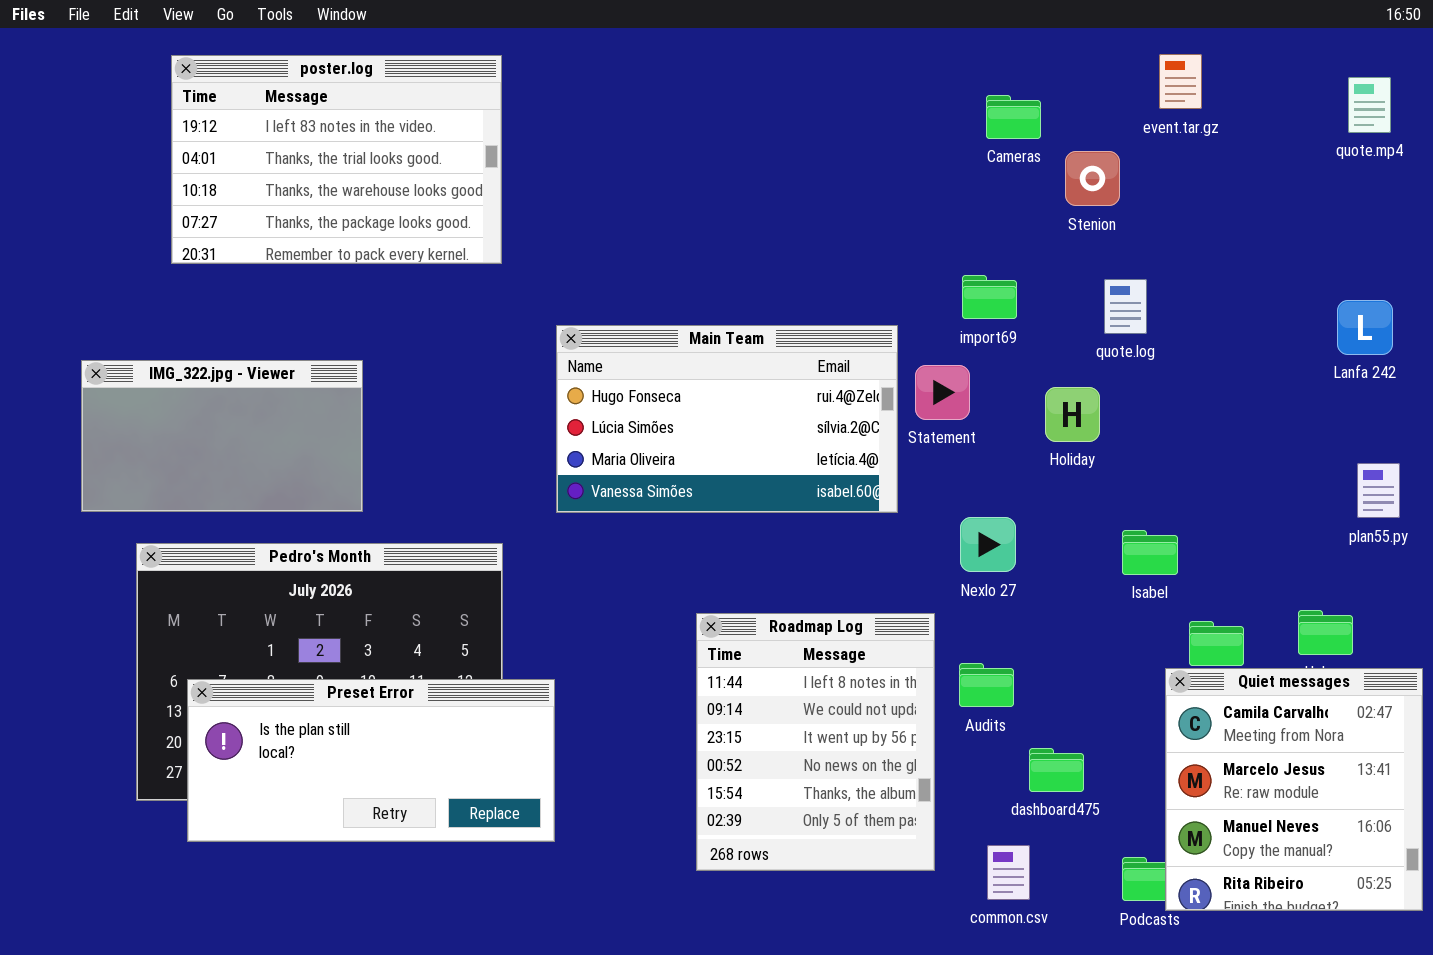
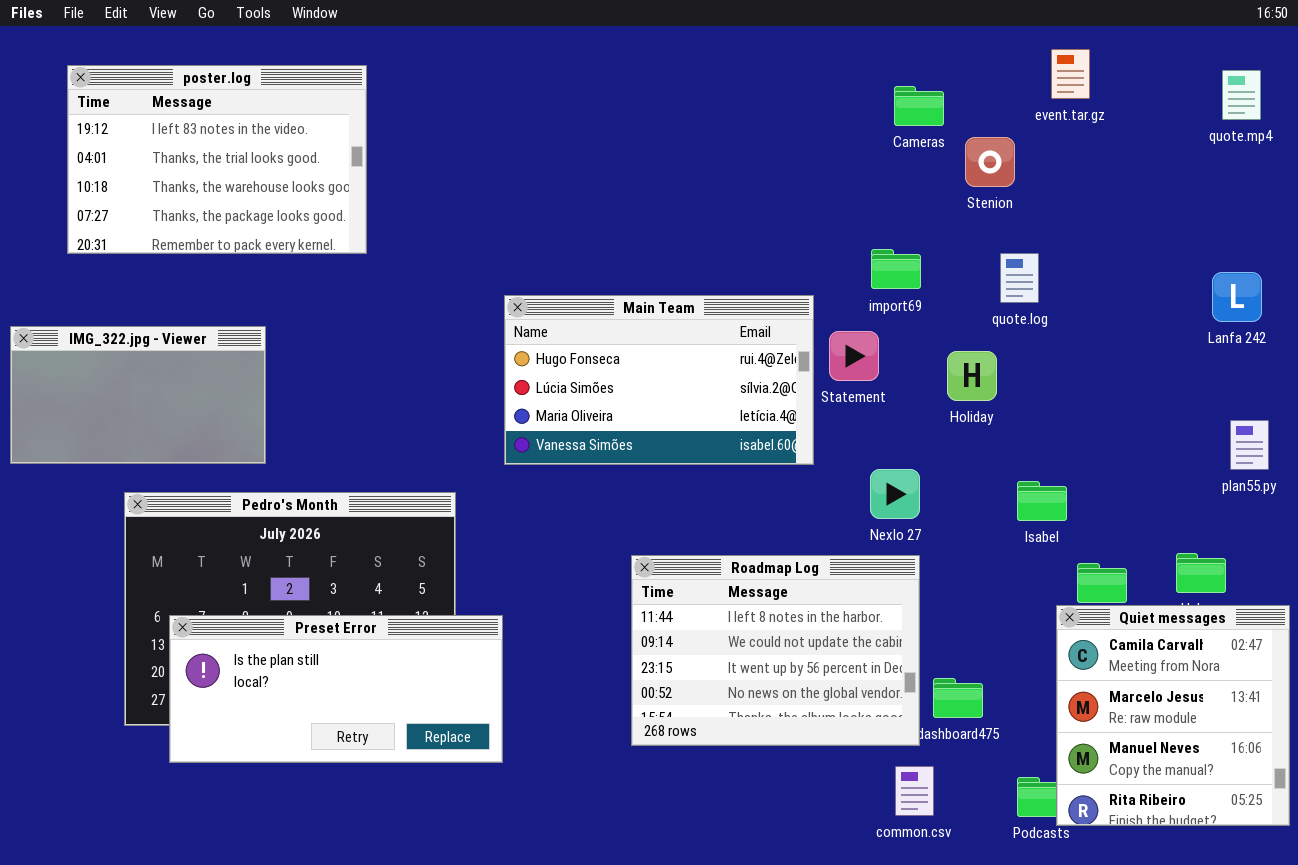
poster.log: [171,55,502,264] -> [67,65,367,254], moved
IMG_322.jpg - Viewer: [81,360,363,512] -> [10,326,266,464], moved
Roadmap Log: [696,613,935,871] -> [631,555,920,746], resized

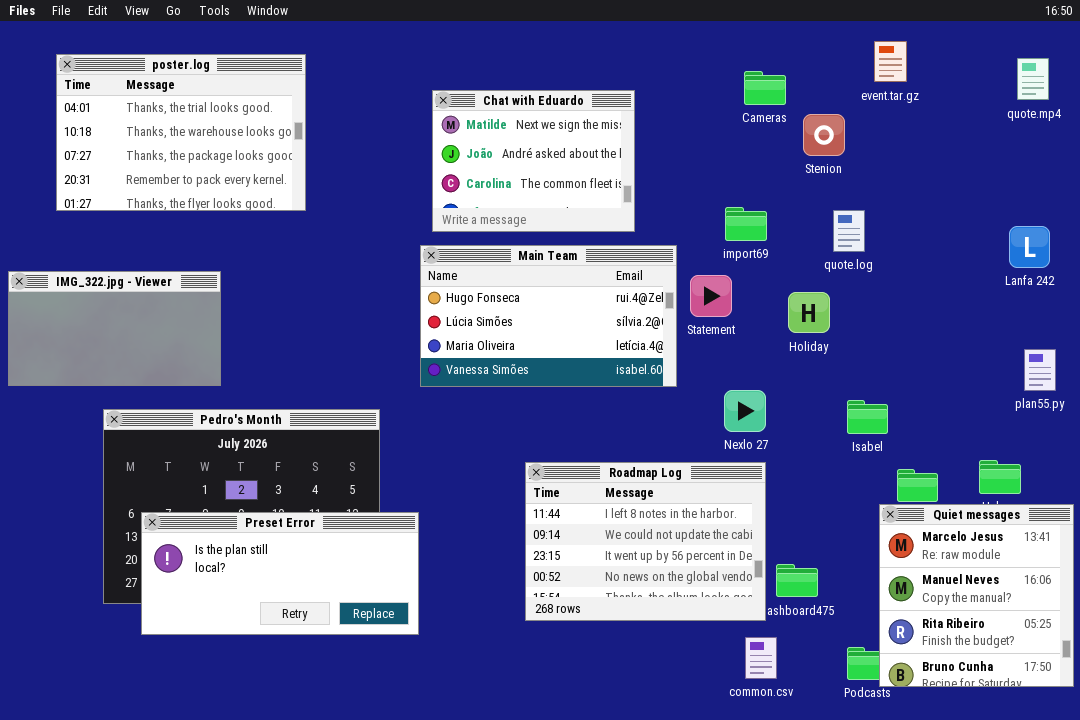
poster.log: [67,65,367,254] -> [56,54,306,211], scrolled down 1 row
Chat with Eduardo: none -> [432,90,635,232], opened
Quiet messages: [1056,605,1290,826] -> [879,504,1074,687], scrolled down 1 row

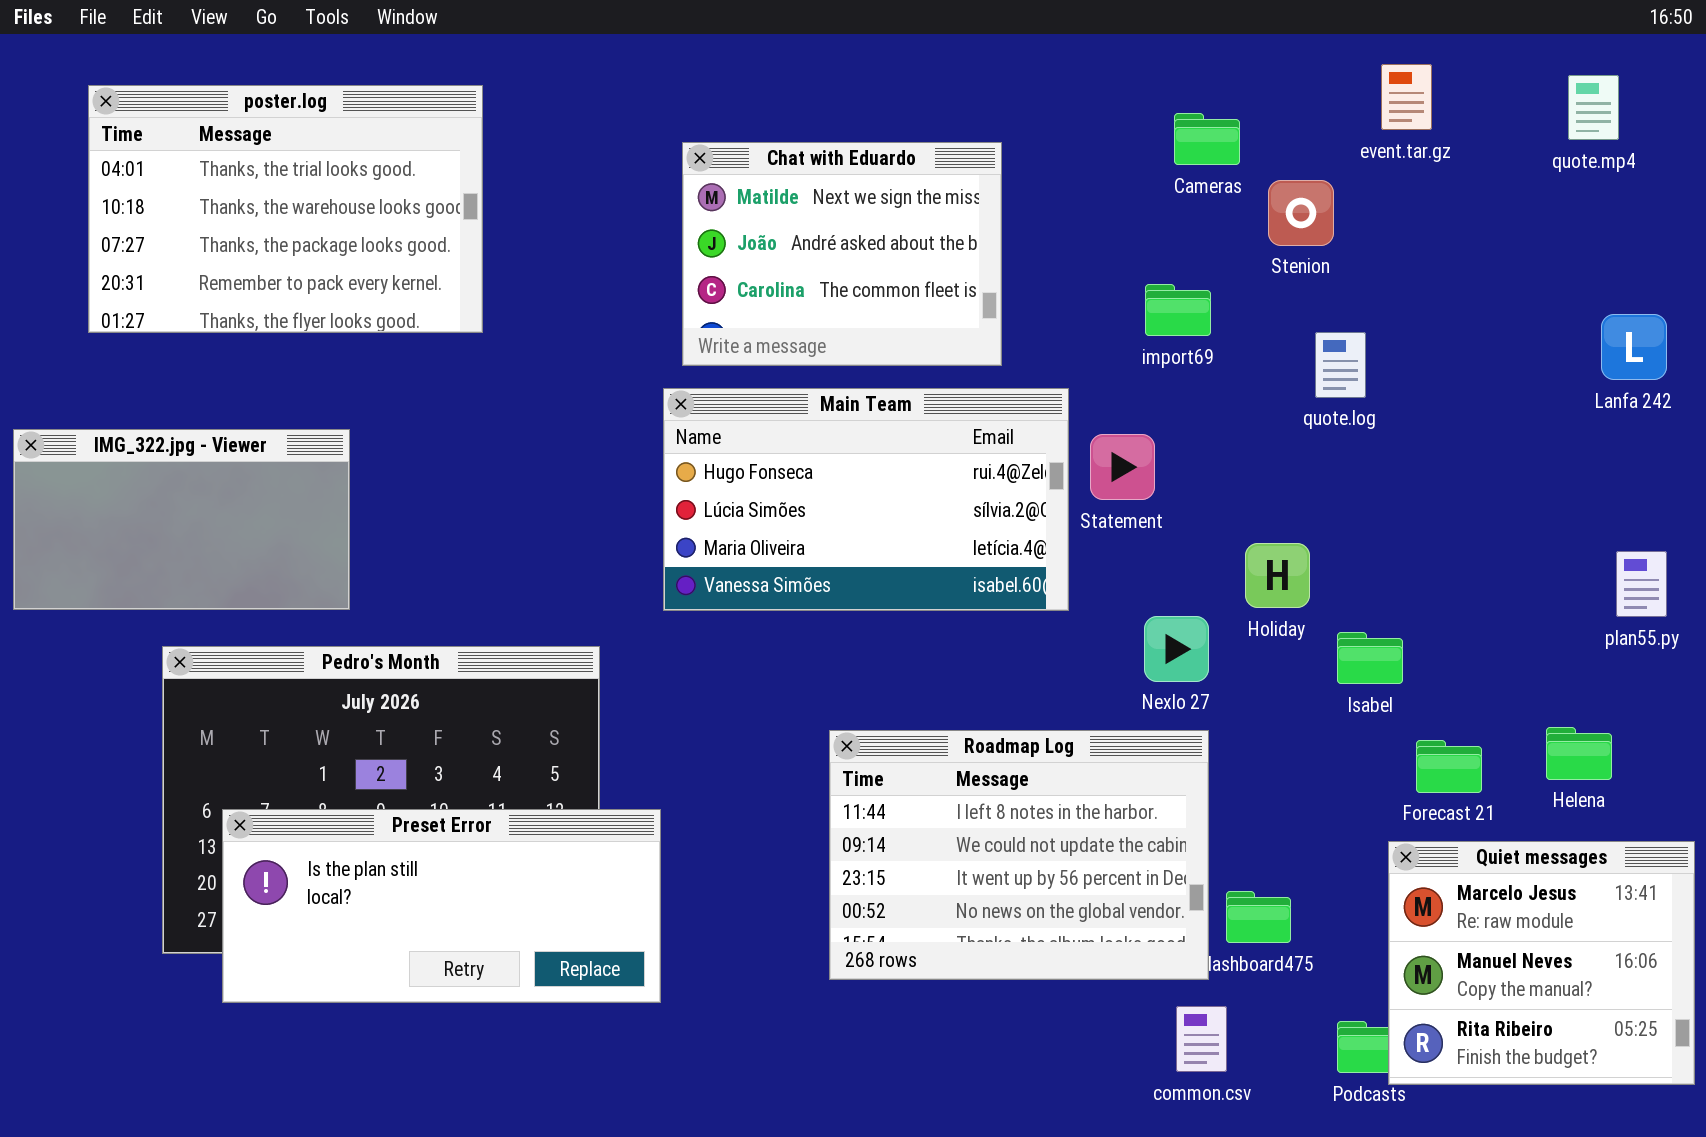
quote.mp4: [1017,58,1049,100] -> [1568,75,1619,140], moved
import69: [725,207,767,241] -> [1145,284,1211,336], moved
Lanfa 242: [1009,226,1050,268] -> [1601,314,1667,380], moved
Holiday: [788,292,830,333] -> [1245,543,1310,608], moved
Quiet messages: [879,504,1074,687] -> [1388,841,1695,1085], resized

